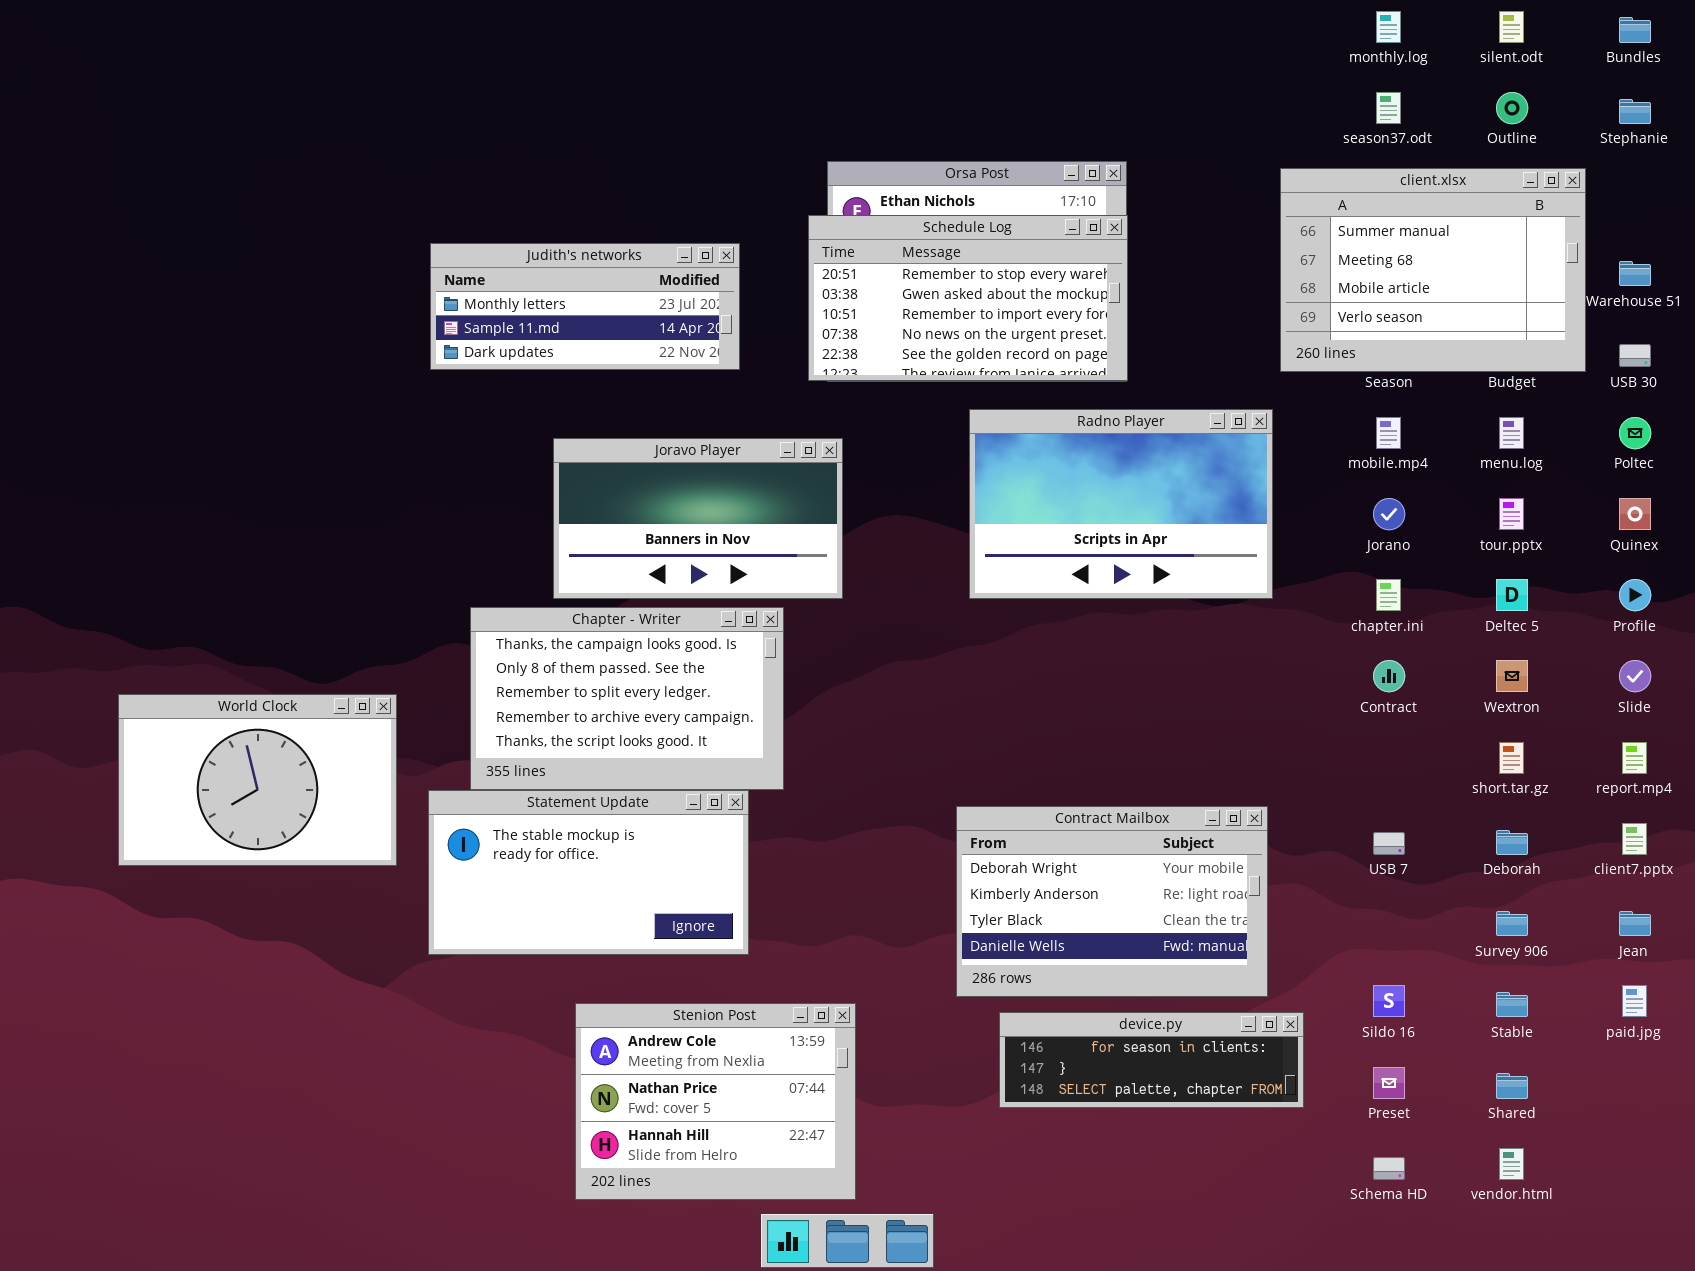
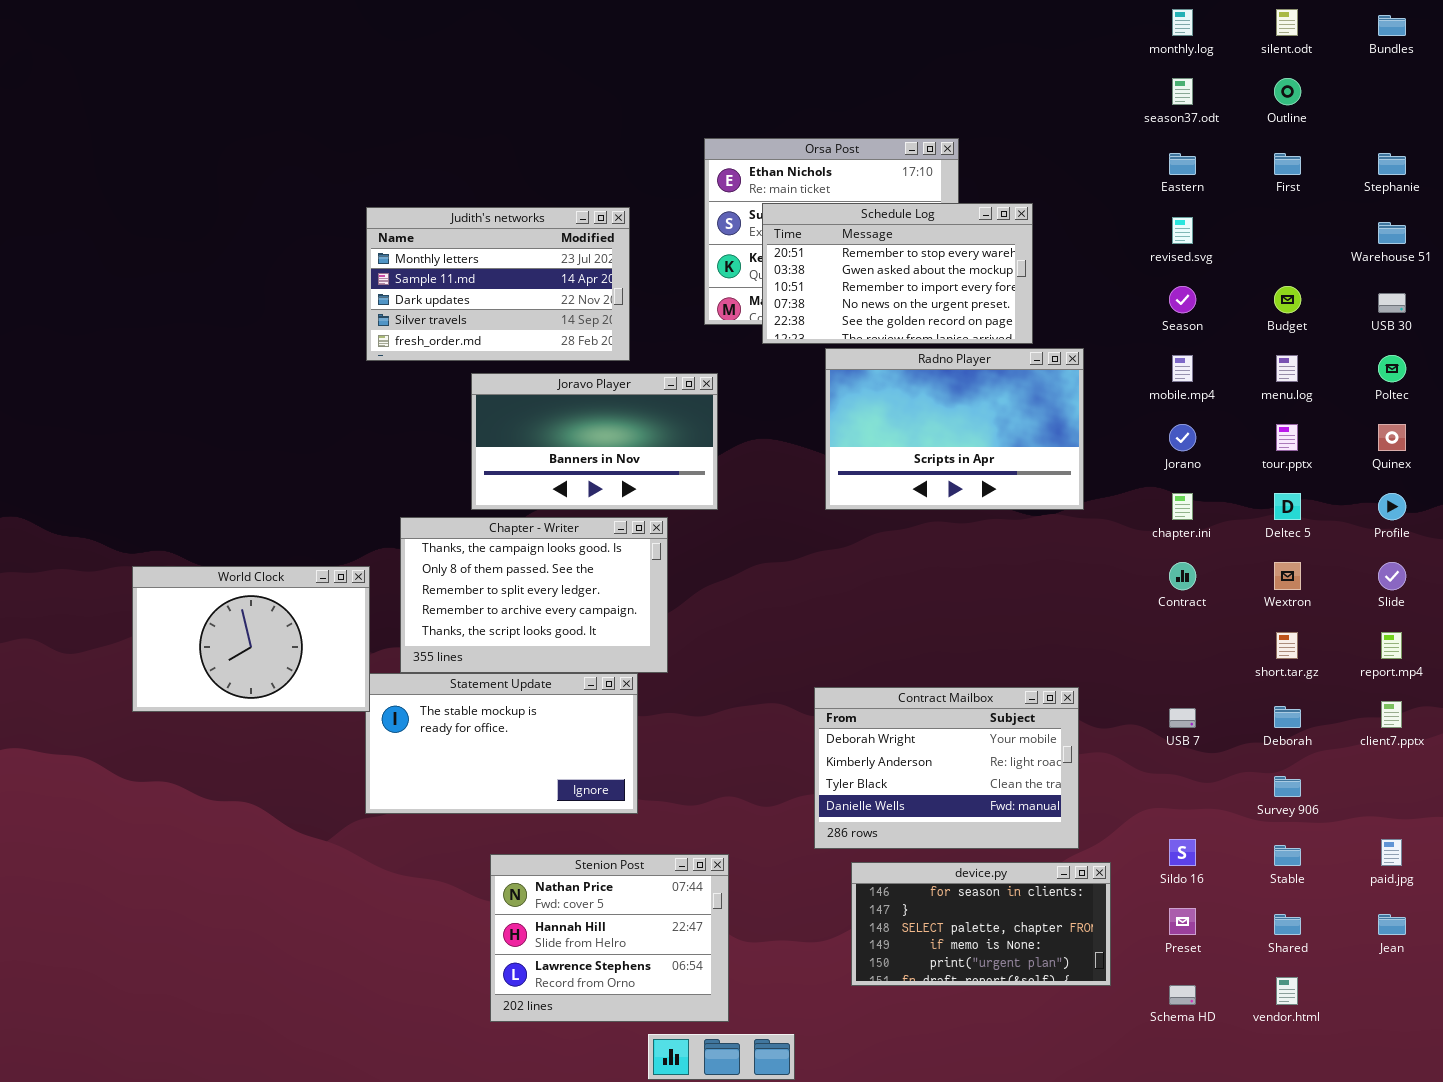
Stephanie: [1619,99,1651,124] -> [1378,153,1406,175], moved
client.xlsx: [1280,168,1586,372] -> none, closed
Schedule Log: [808,215,1128,381] -> [762,203,1033,344], moved
Judith's networks: [430,243,740,370] -> [366,207,630,361], resized
World Clock: [118,694,397,866] -> [132,566,370,712], moved
Jean: [1619,911,1651,936] -> [1378,914,1406,935], moved
Stenion Post: [575,1003,856,1200] -> [490,854,729,1022], scrolled down 1 row
device.py: [999,1012,1304,1108] -> [851,862,1111,986], resized

